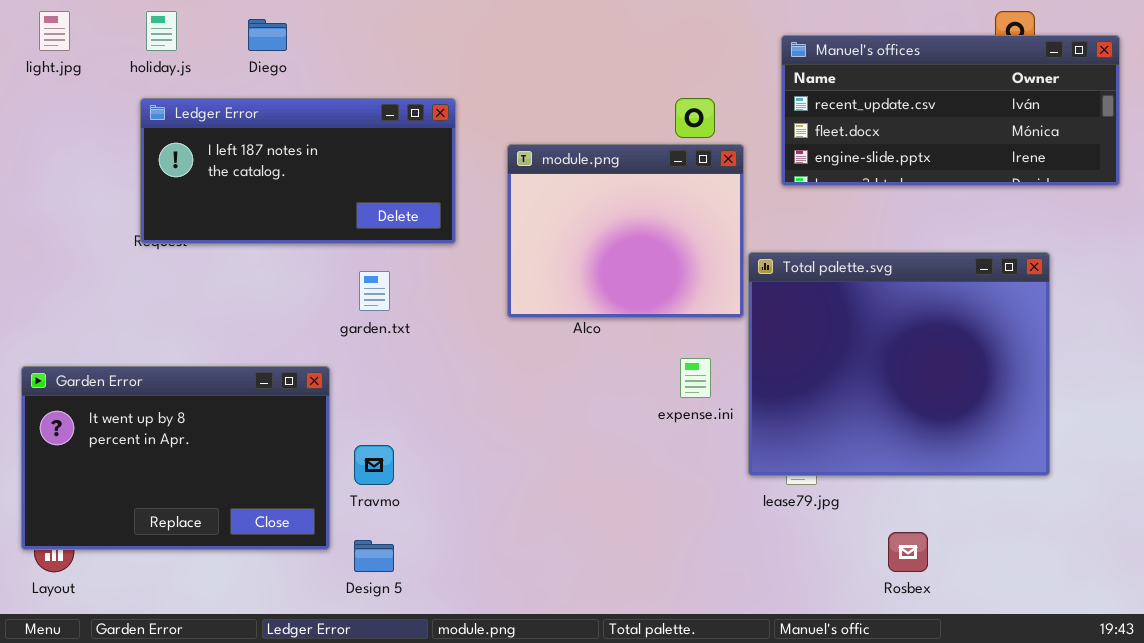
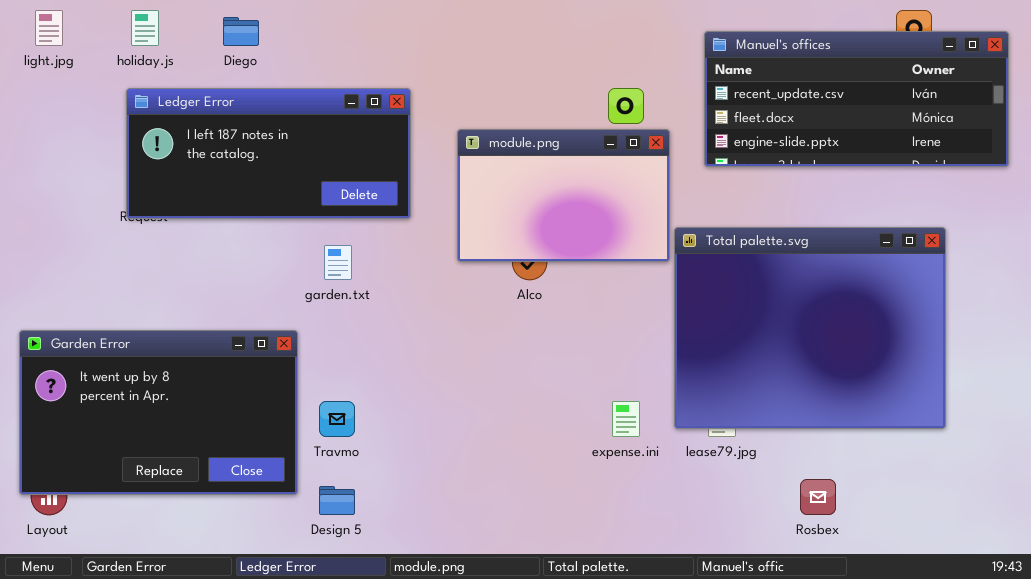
module.png: [507,144,744,318] -> [457,129,670,262], resized
expense.ini: [680,358,711,398] -> [612,401,640,437], moved

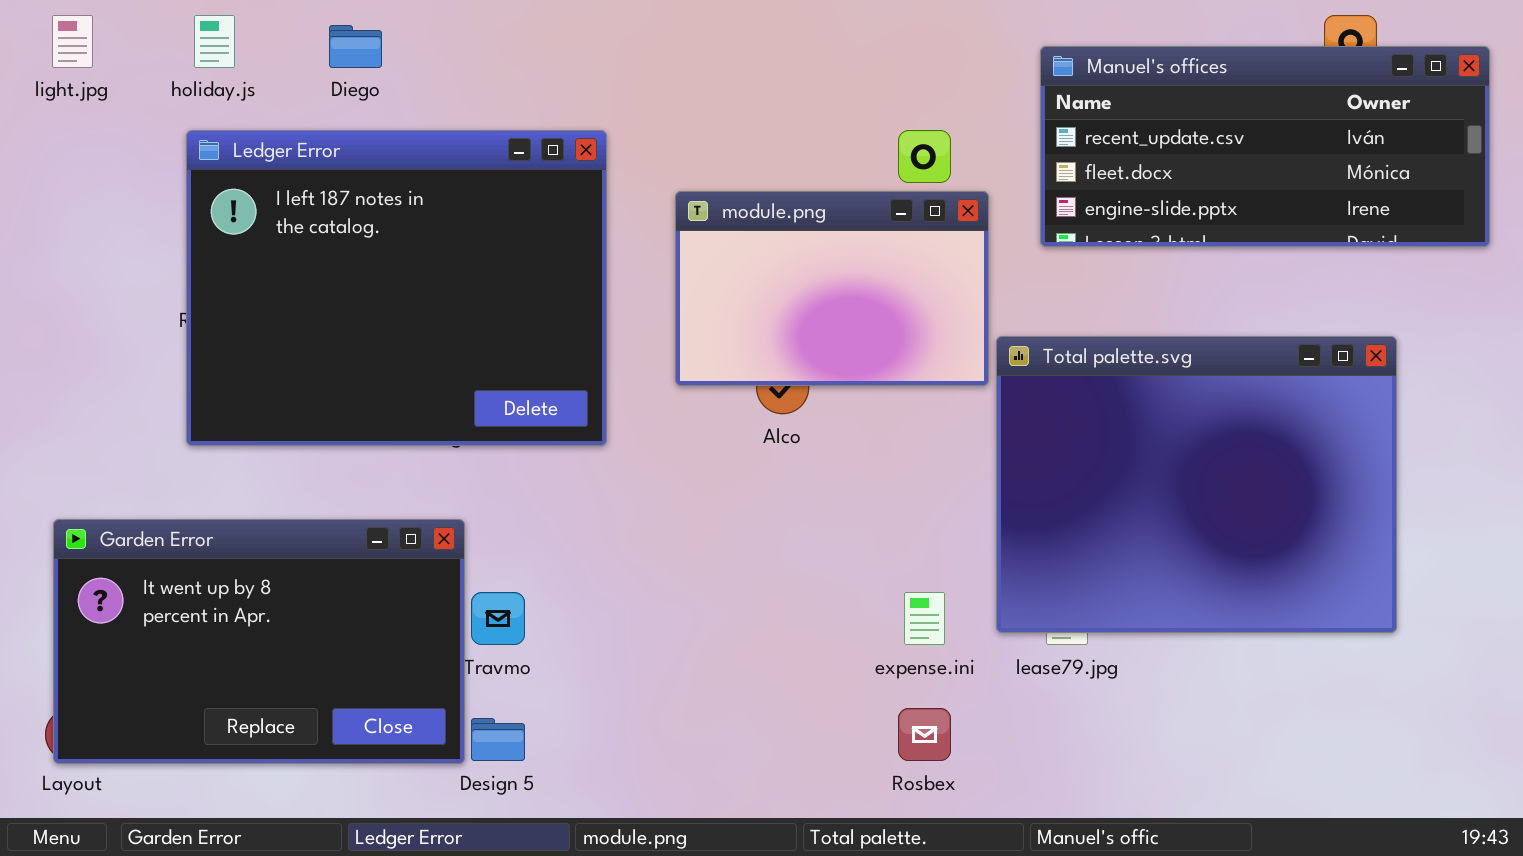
Ledger Error: [126,88,411,219] -> [186,130,607,446], resized
Garden Error: [19,330,298,495] -> [53,519,465,764], moved
Rosbex: [800,479,836,515] -> [898,708,951,761], moved

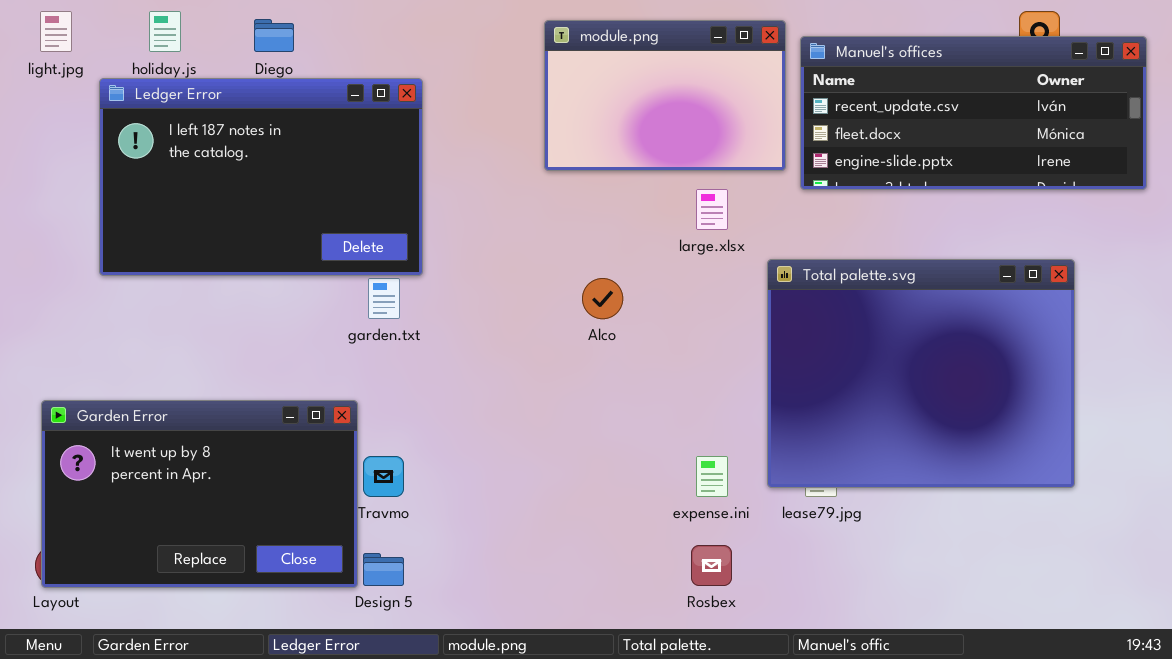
Ledger Error: [186,130,607,446] -> [99,78,423,276], moved, resized
module.png: [675,191,989,386] -> [544,20,786,171], moved

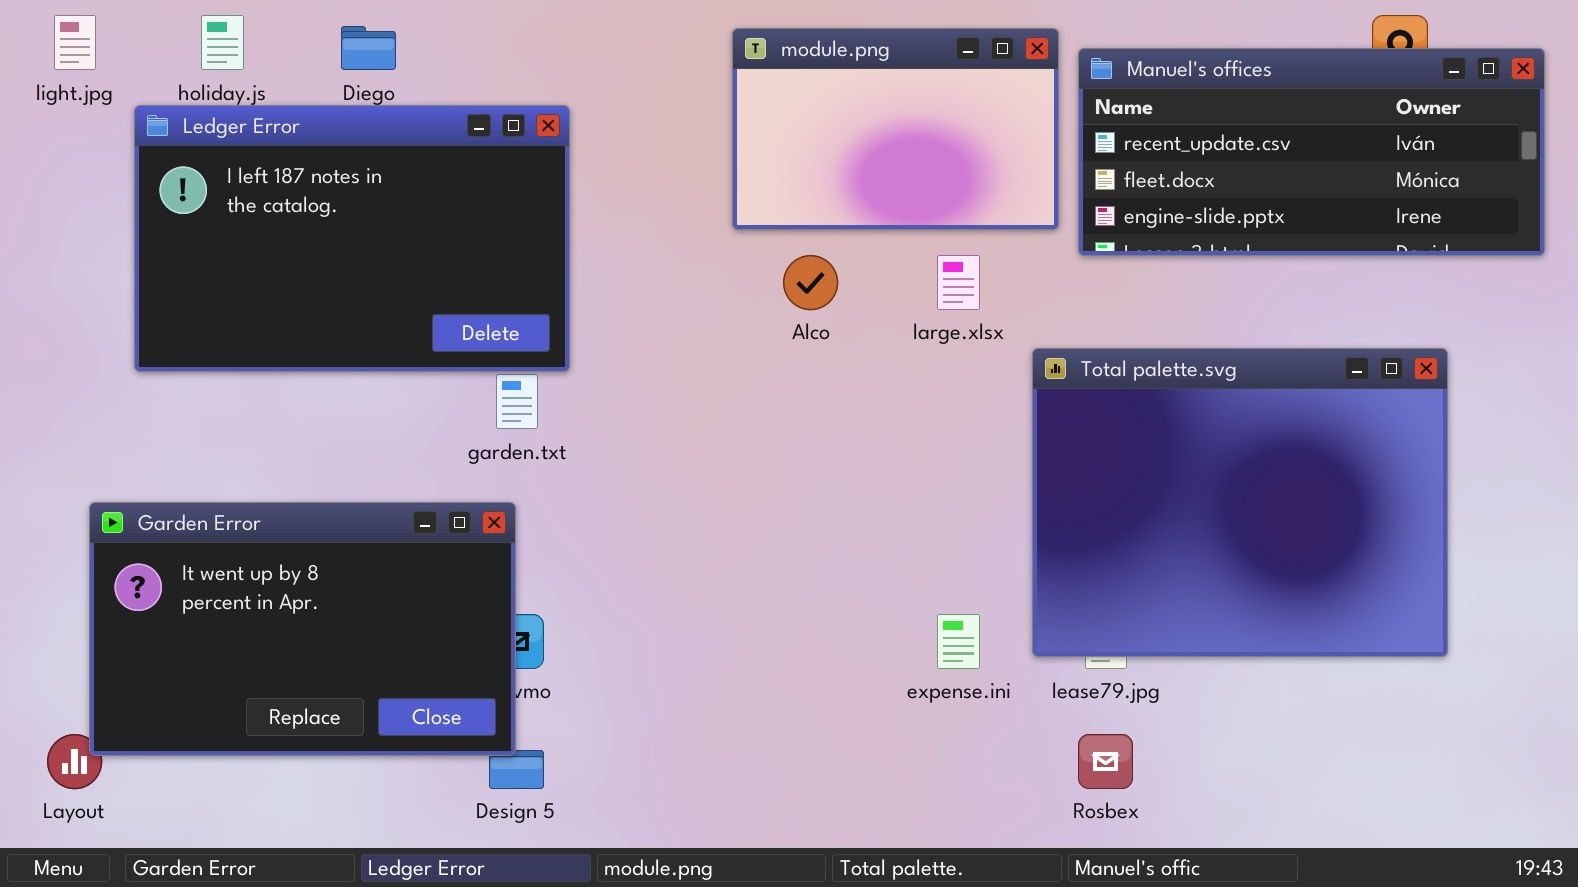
Alco: [582,278,623,319] -> [783,255,838,310], moved
Garden Error: [41,400,358,588] -> [89,502,516,756], moved
Rosbex: [691,545,732,586] -> [1078,734,1133,789], moved

